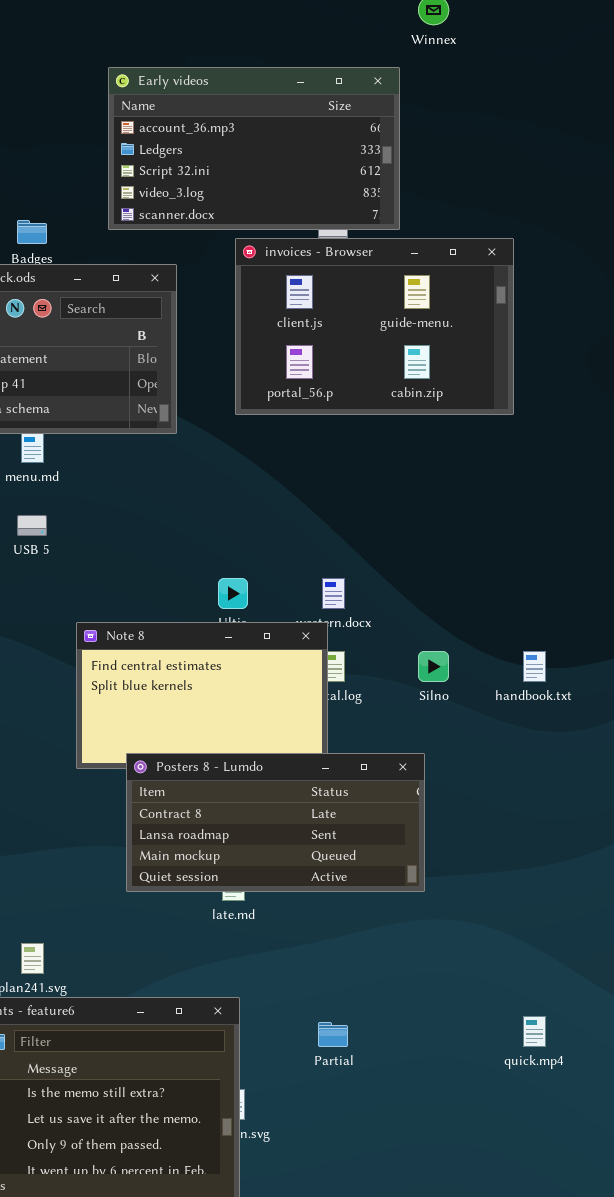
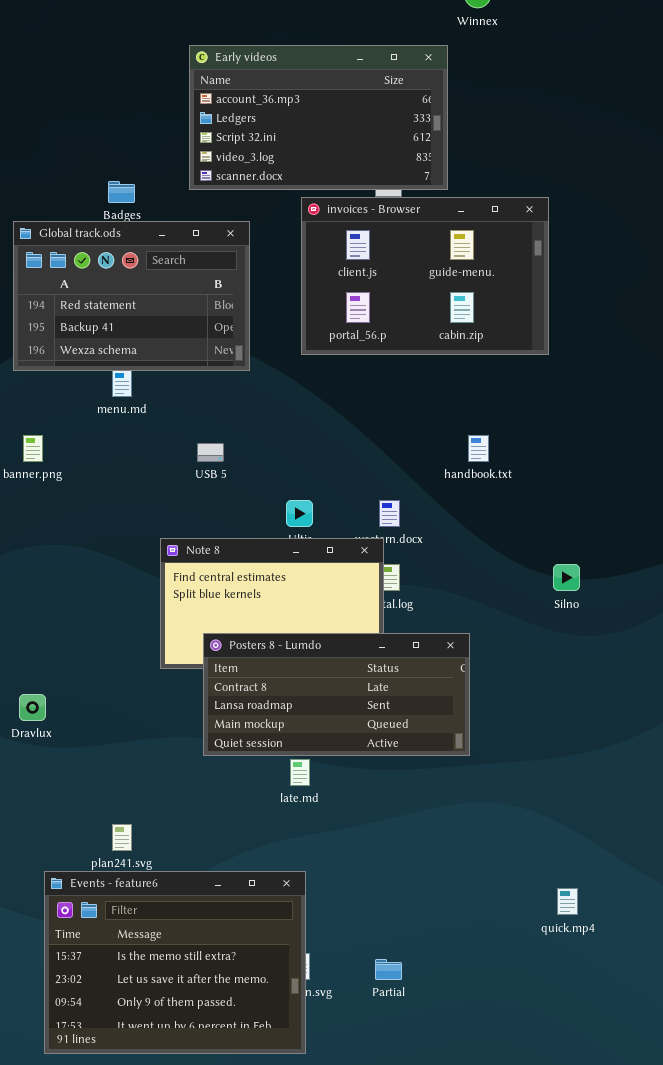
USB 5: [17,515,47,536] -> [197,443,224,462], moved
Silno: [418,651,449,682] -> [553,564,580,591], moved
handbook.txt: [523,651,546,682] -> [468,435,489,462], moved
Posters 8 - Lumdo: [126,753,425,892] -> [203,633,470,756], moved
Partial: [318,1022,348,1047] -> [375,959,402,980], moved

